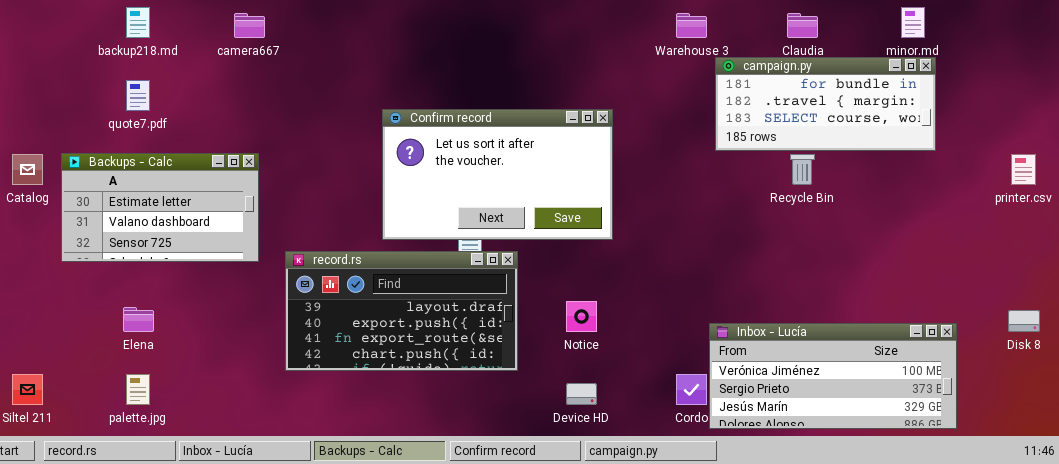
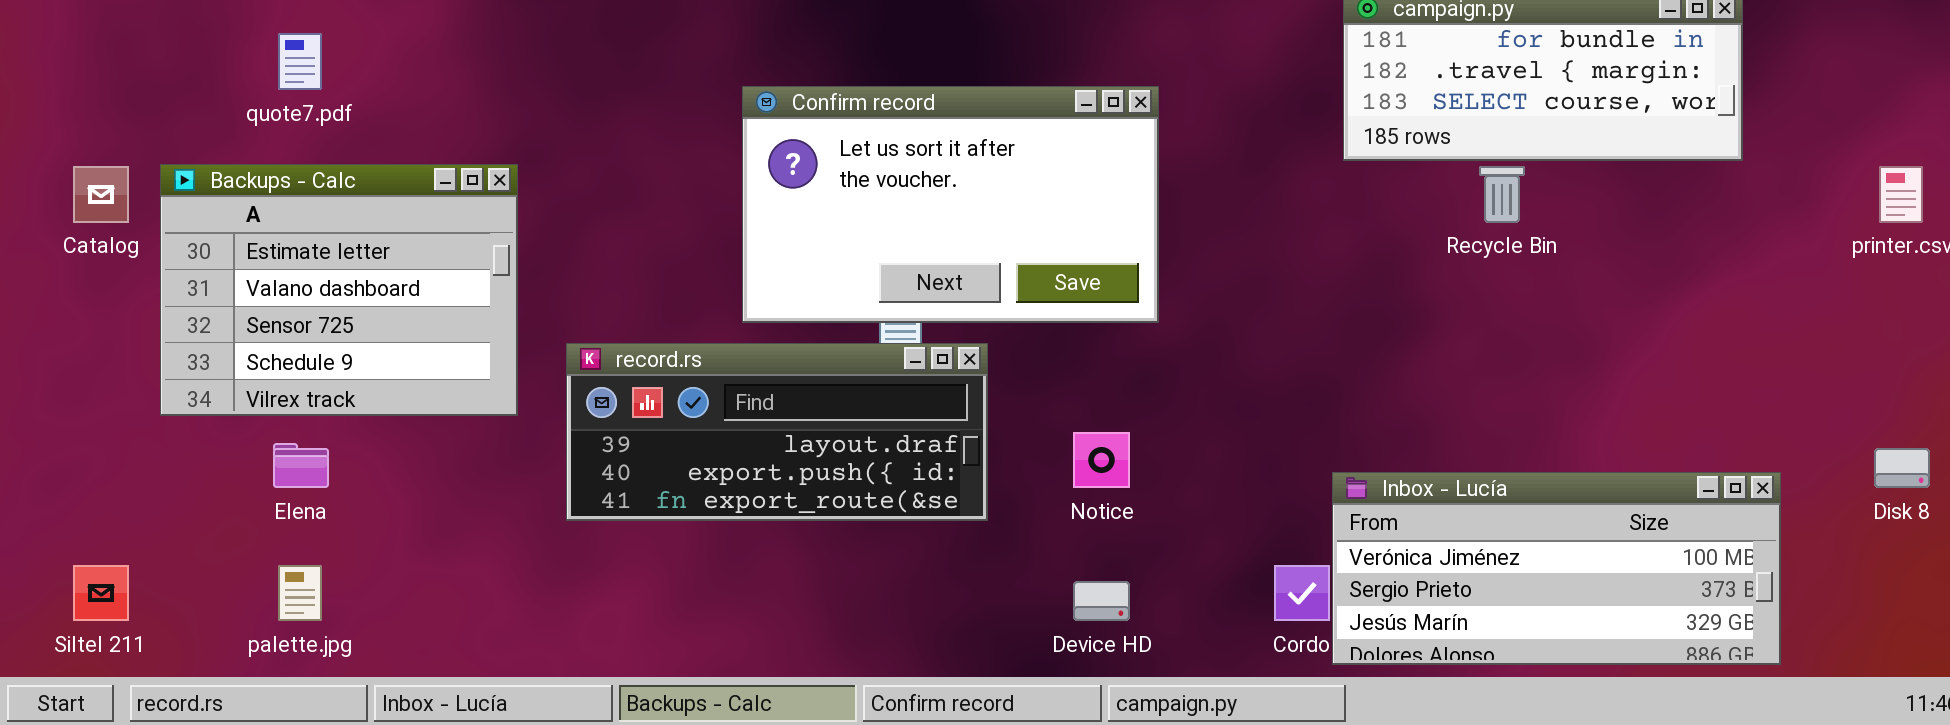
Backups - Calc: [61,153,259,262] -> [160,164,518,416], resized
record.rs: [285,251,518,371] -> [566,343,988,521], resized

